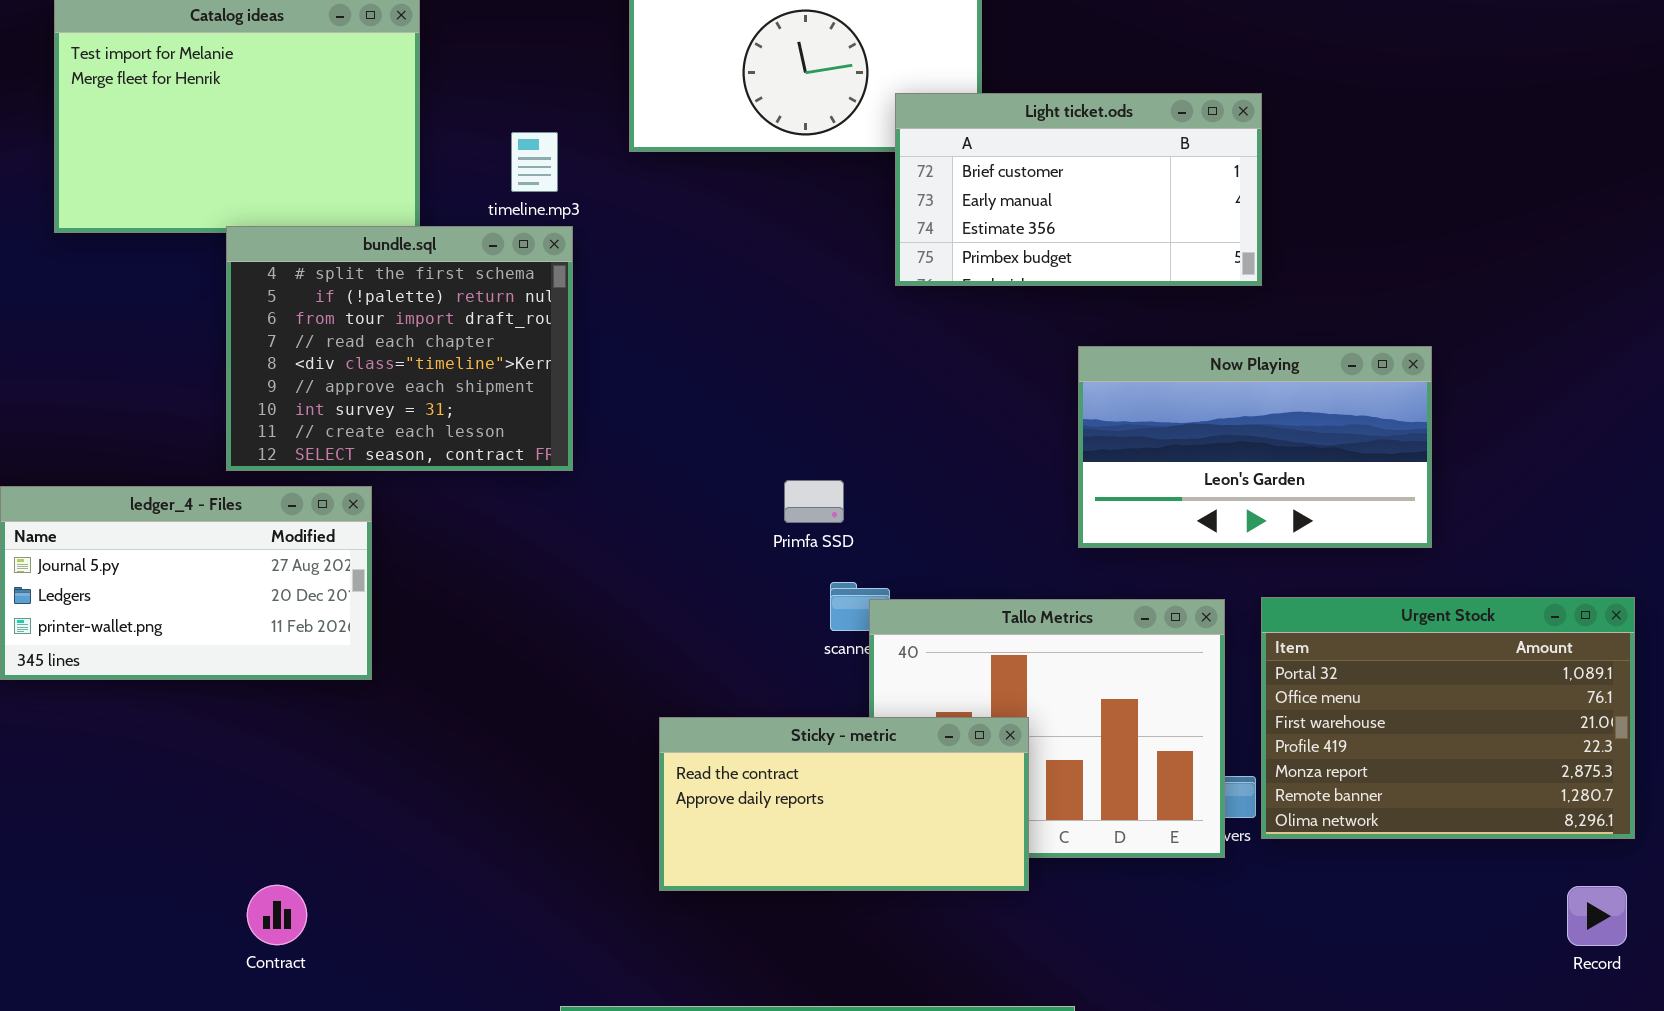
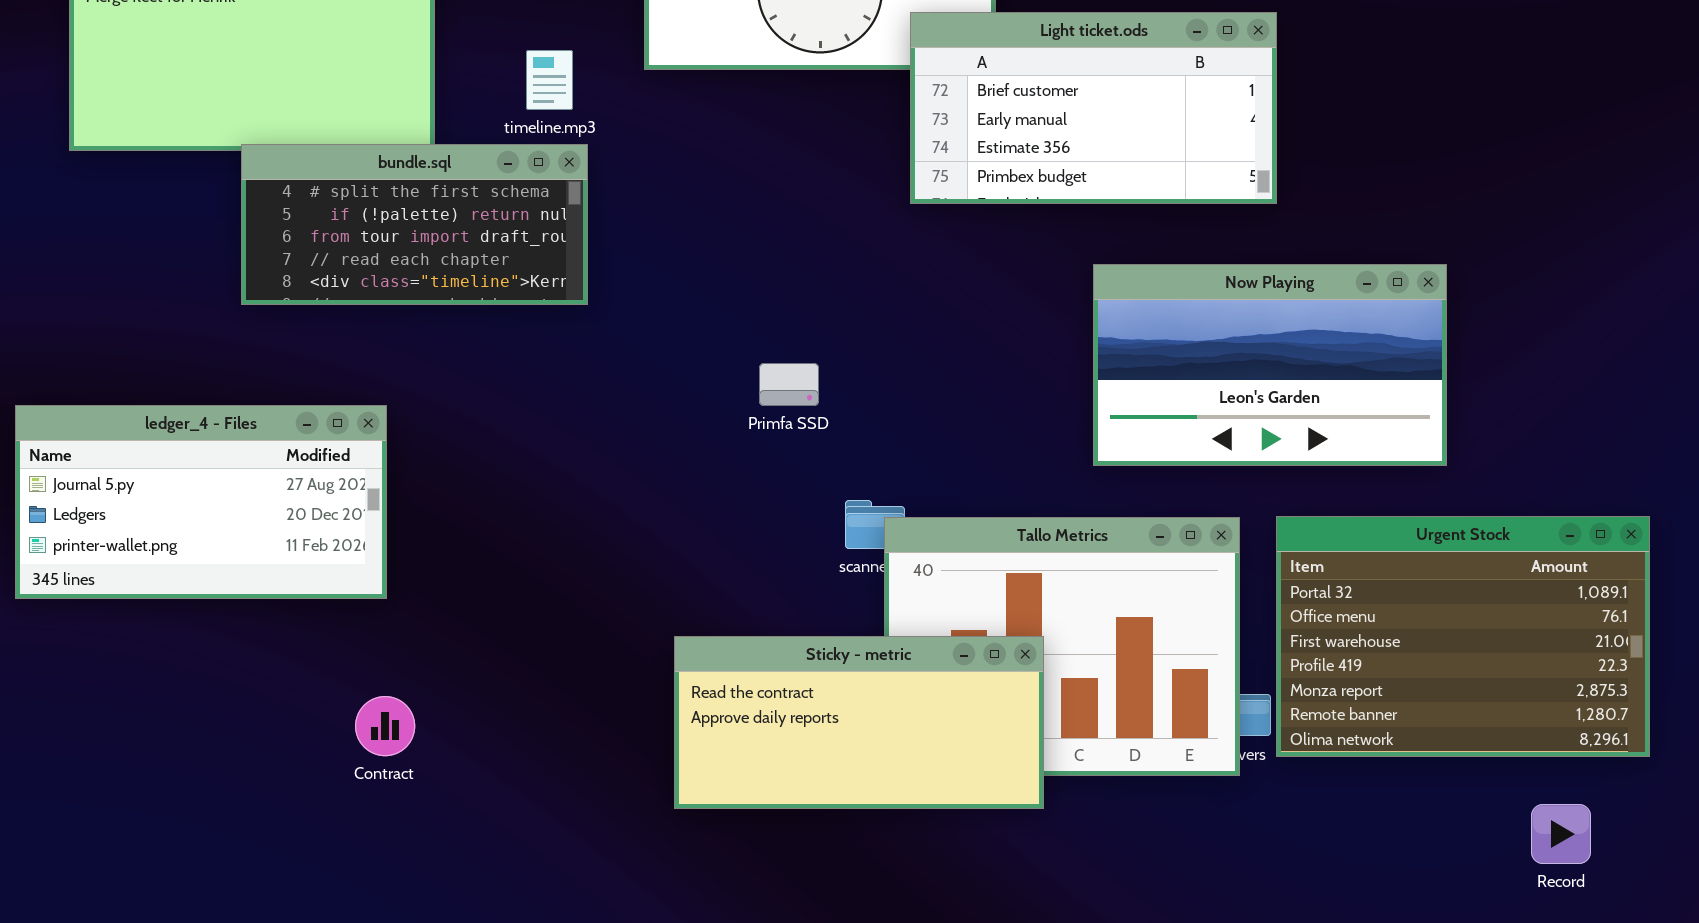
bundle.sql: [226,226,573,471] -> [241,144,588,305], resized
Primfa SSD: [784,480,844,523] -> [759,363,819,406], moved
Contract: [247,885,307,945] -> [355,696,415,756], moved
Record: [1567,886,1627,946] -> [1531,804,1591,864], moved

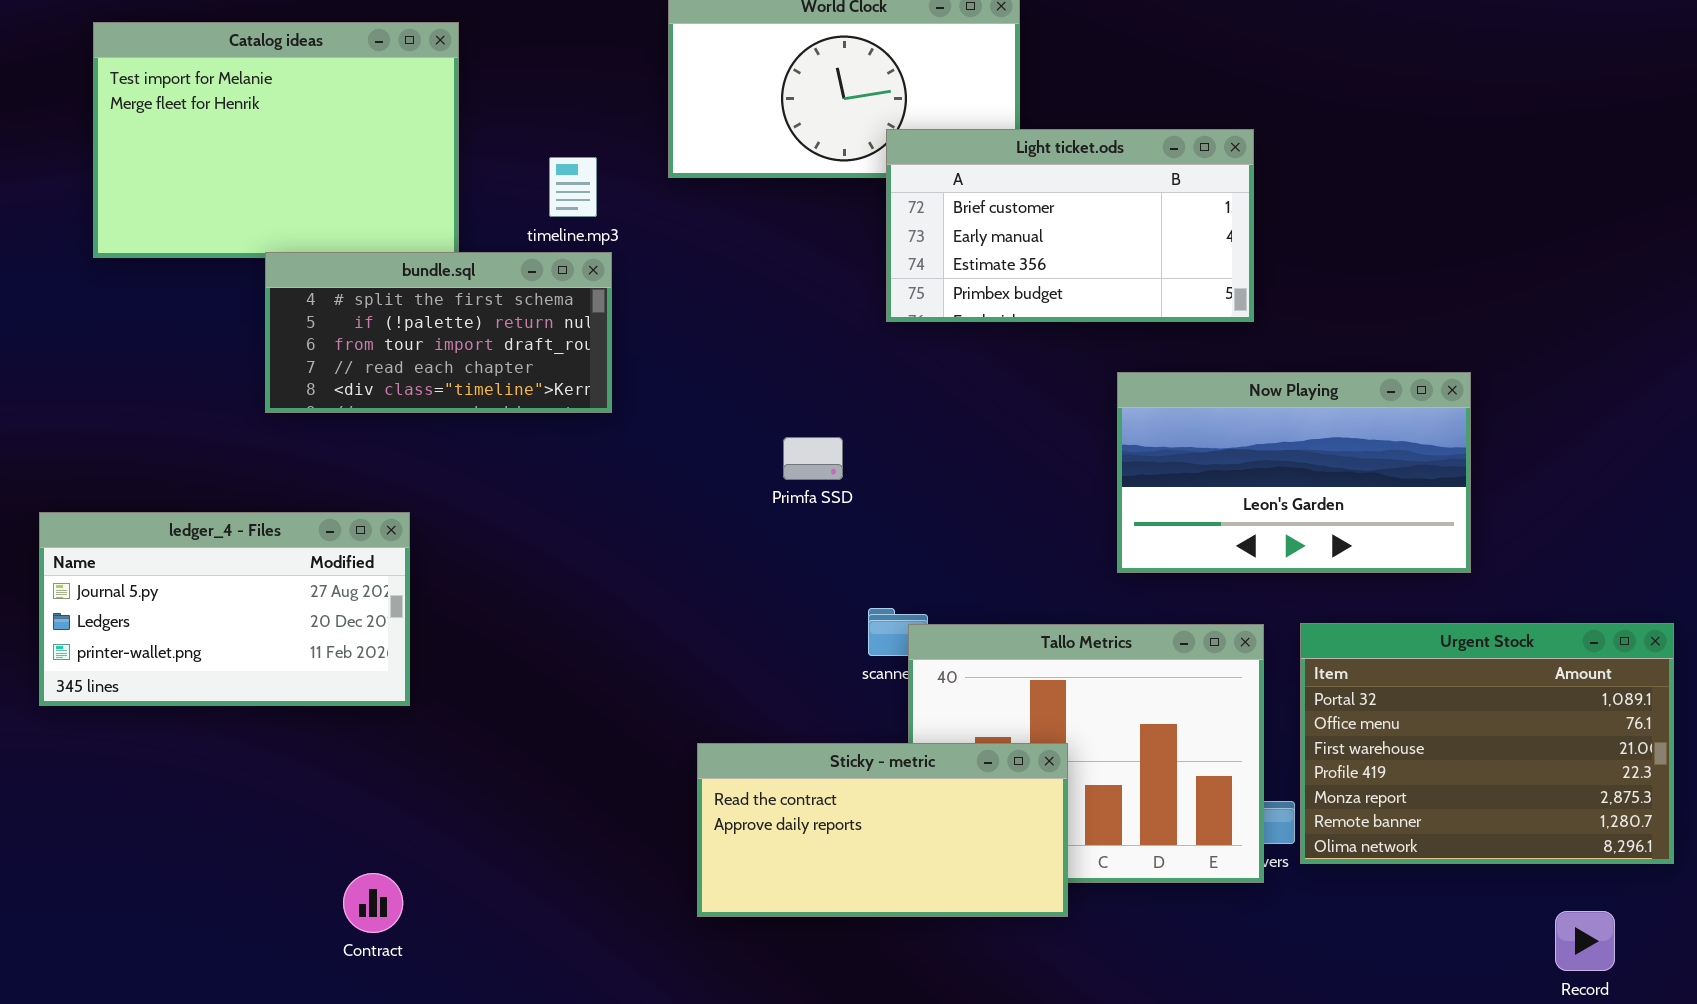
Light ticket.ods: [910,12,1277,204] -> [886,129,1254,322], moved
Primfa SSD: [759,363,819,406] -> [783,437,843,480], moved
Contract: [355,696,415,756] -> [343,873,403,933], moved

